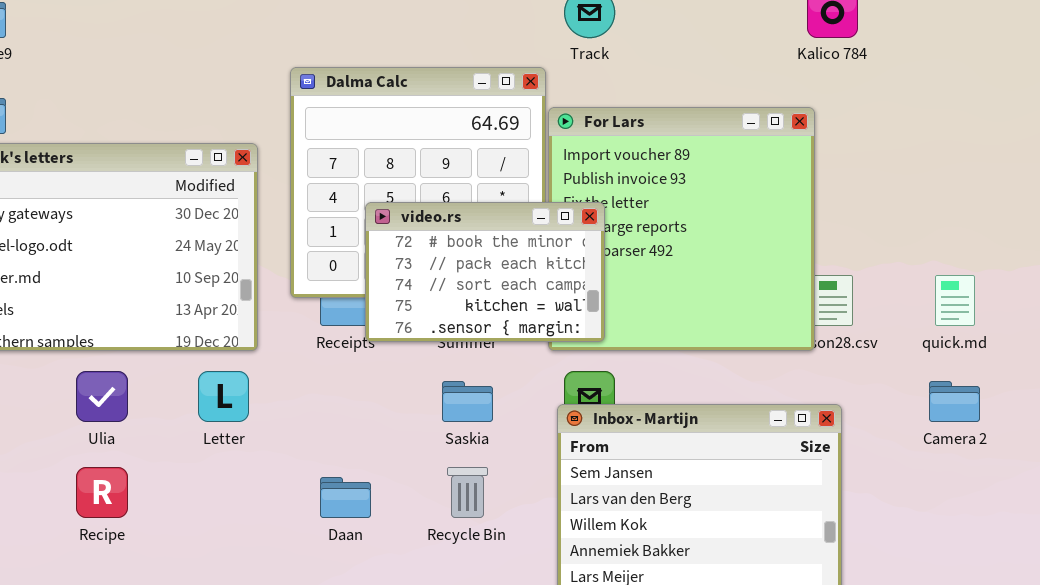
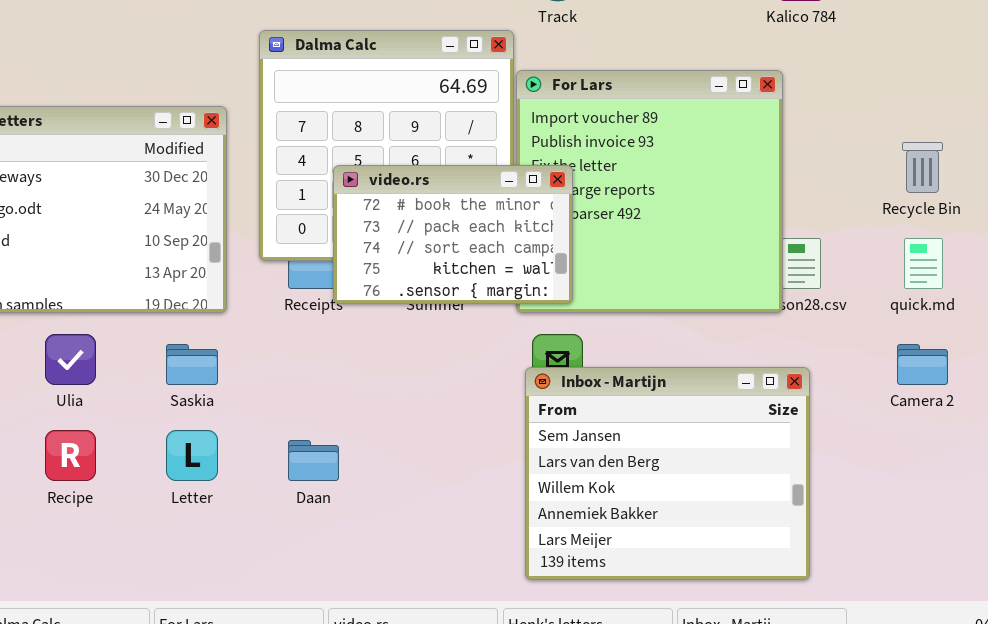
Letter: [198,371,249,422] -> [166,430,218,481], moved
Saskia: [442,381,493,422] -> [166,344,218,385], moved
Recycle Bin: [447,467,488,518] -> [902,142,943,193], moved

